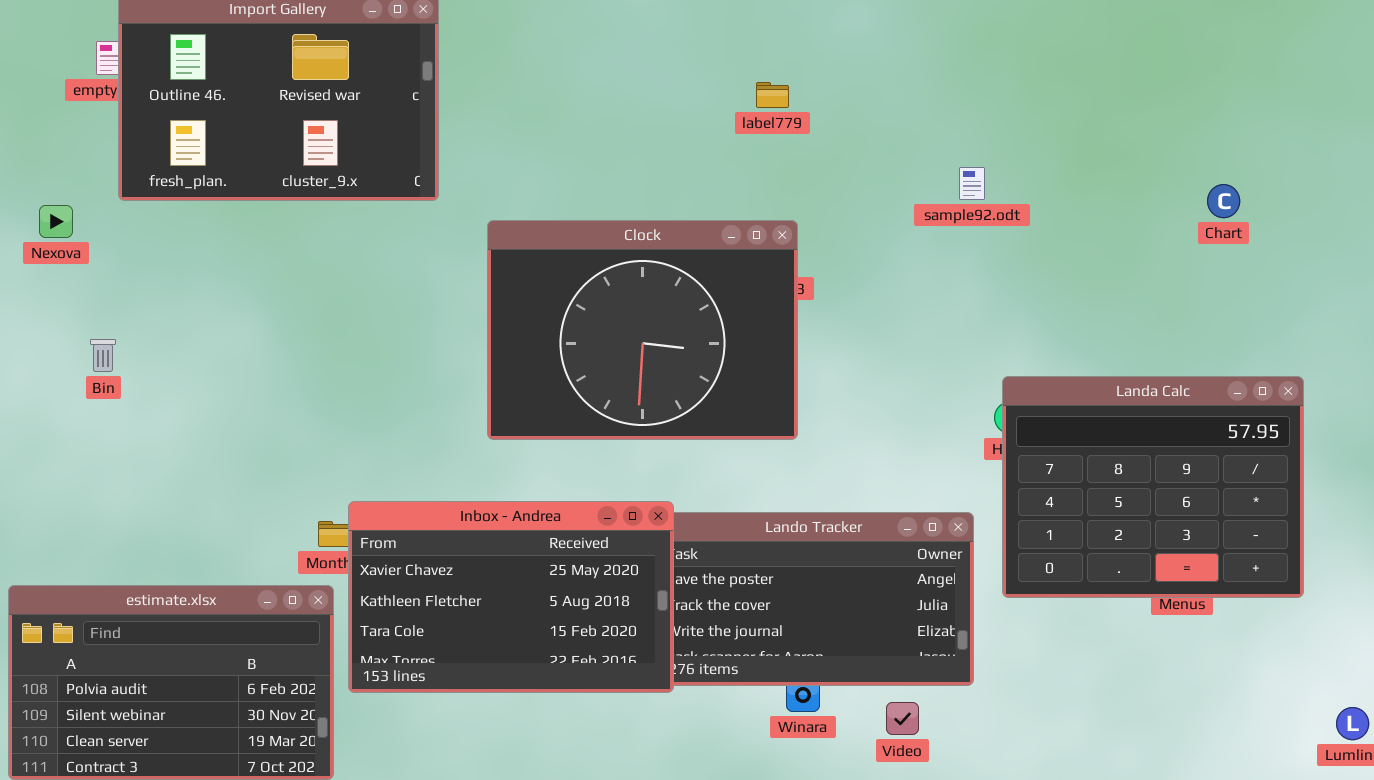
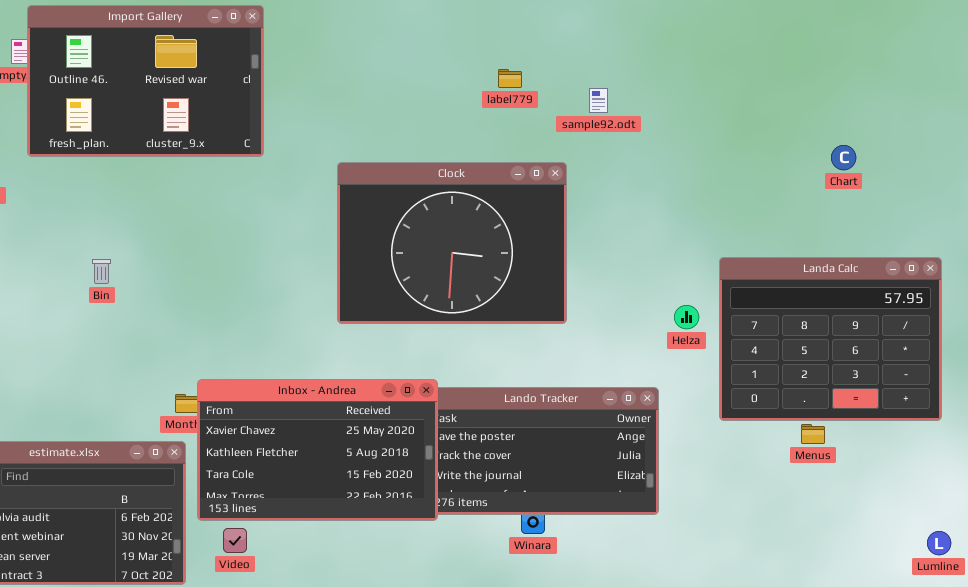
sample92.odt: [959,167,985,200] -> [589,88,608,113], moved
Clock: [487,220,798,440] -> [337,162,567,324], moved
Bin: [90,339,116,372] -> [92,259,111,284], moved
Landa Calc: [1002,376,1304,598] -> [719,257,942,421], moved
Video: [886,702,919,735] -> [223,528,247,553], moved

